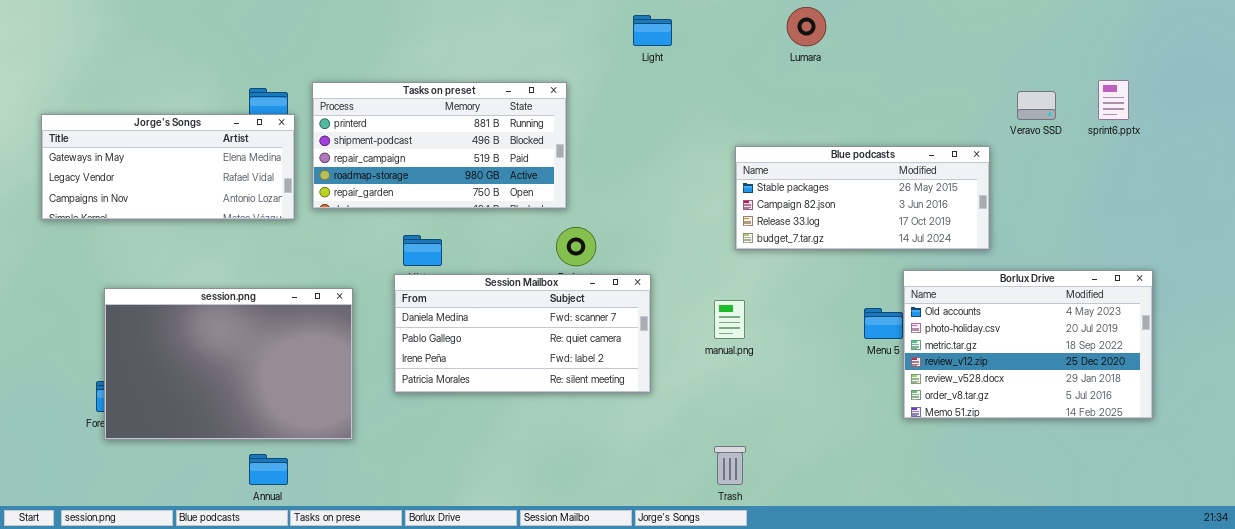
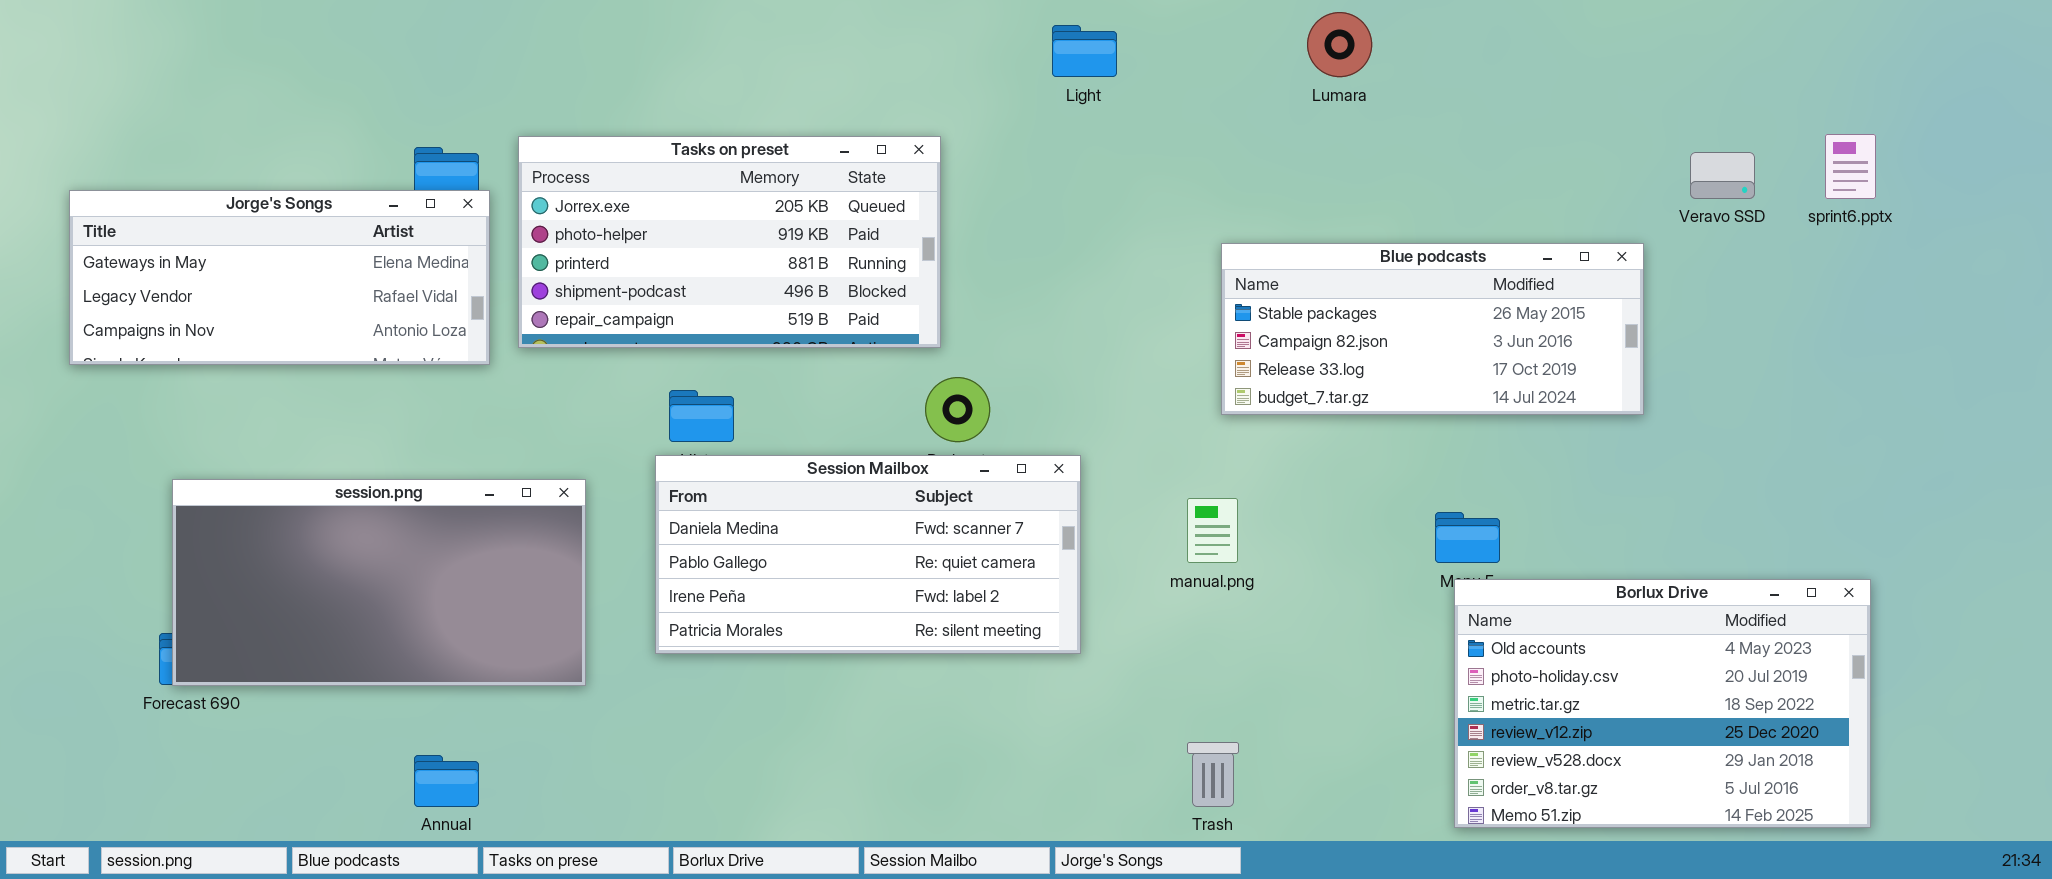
Tasks on preset: [312,82,567,209] -> [518,136,941,348], scrolled up 2 rows
Borlux Drive: [903,270,1153,419] -> [1454,579,1871,828], moved
session.png: [104,288,353,440] -> [172,479,586,686], resized

